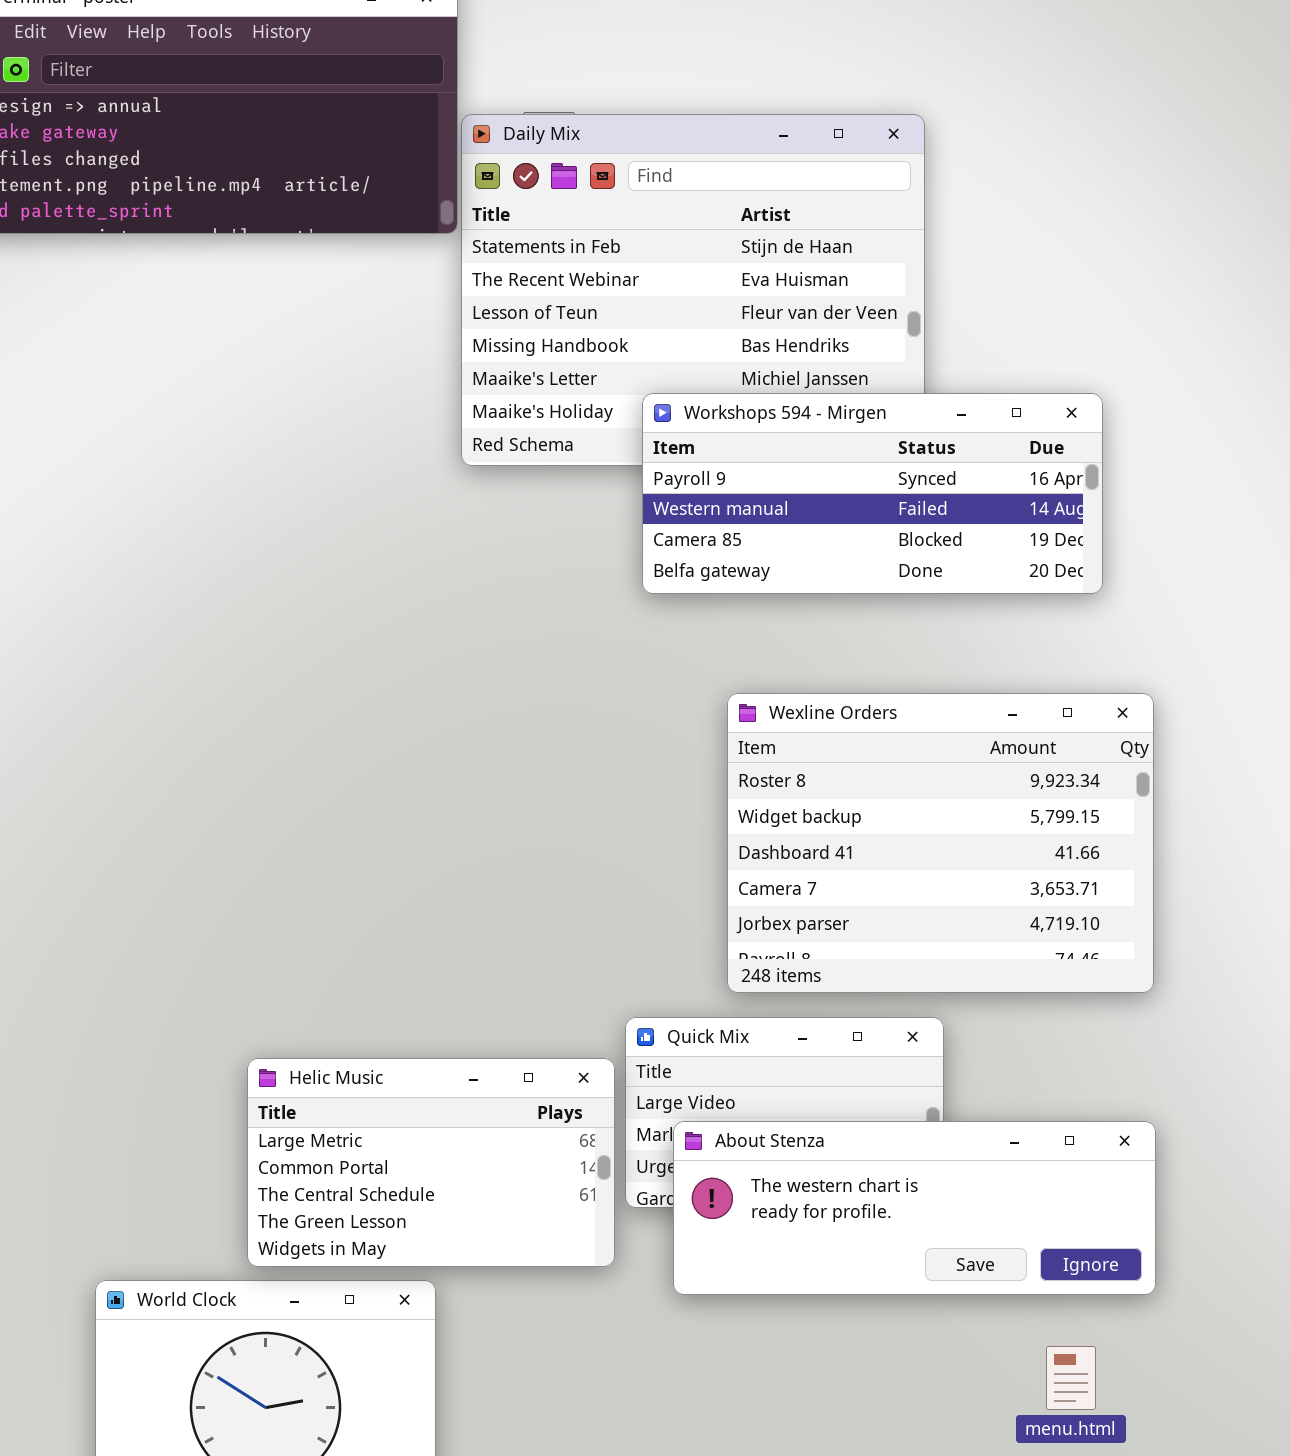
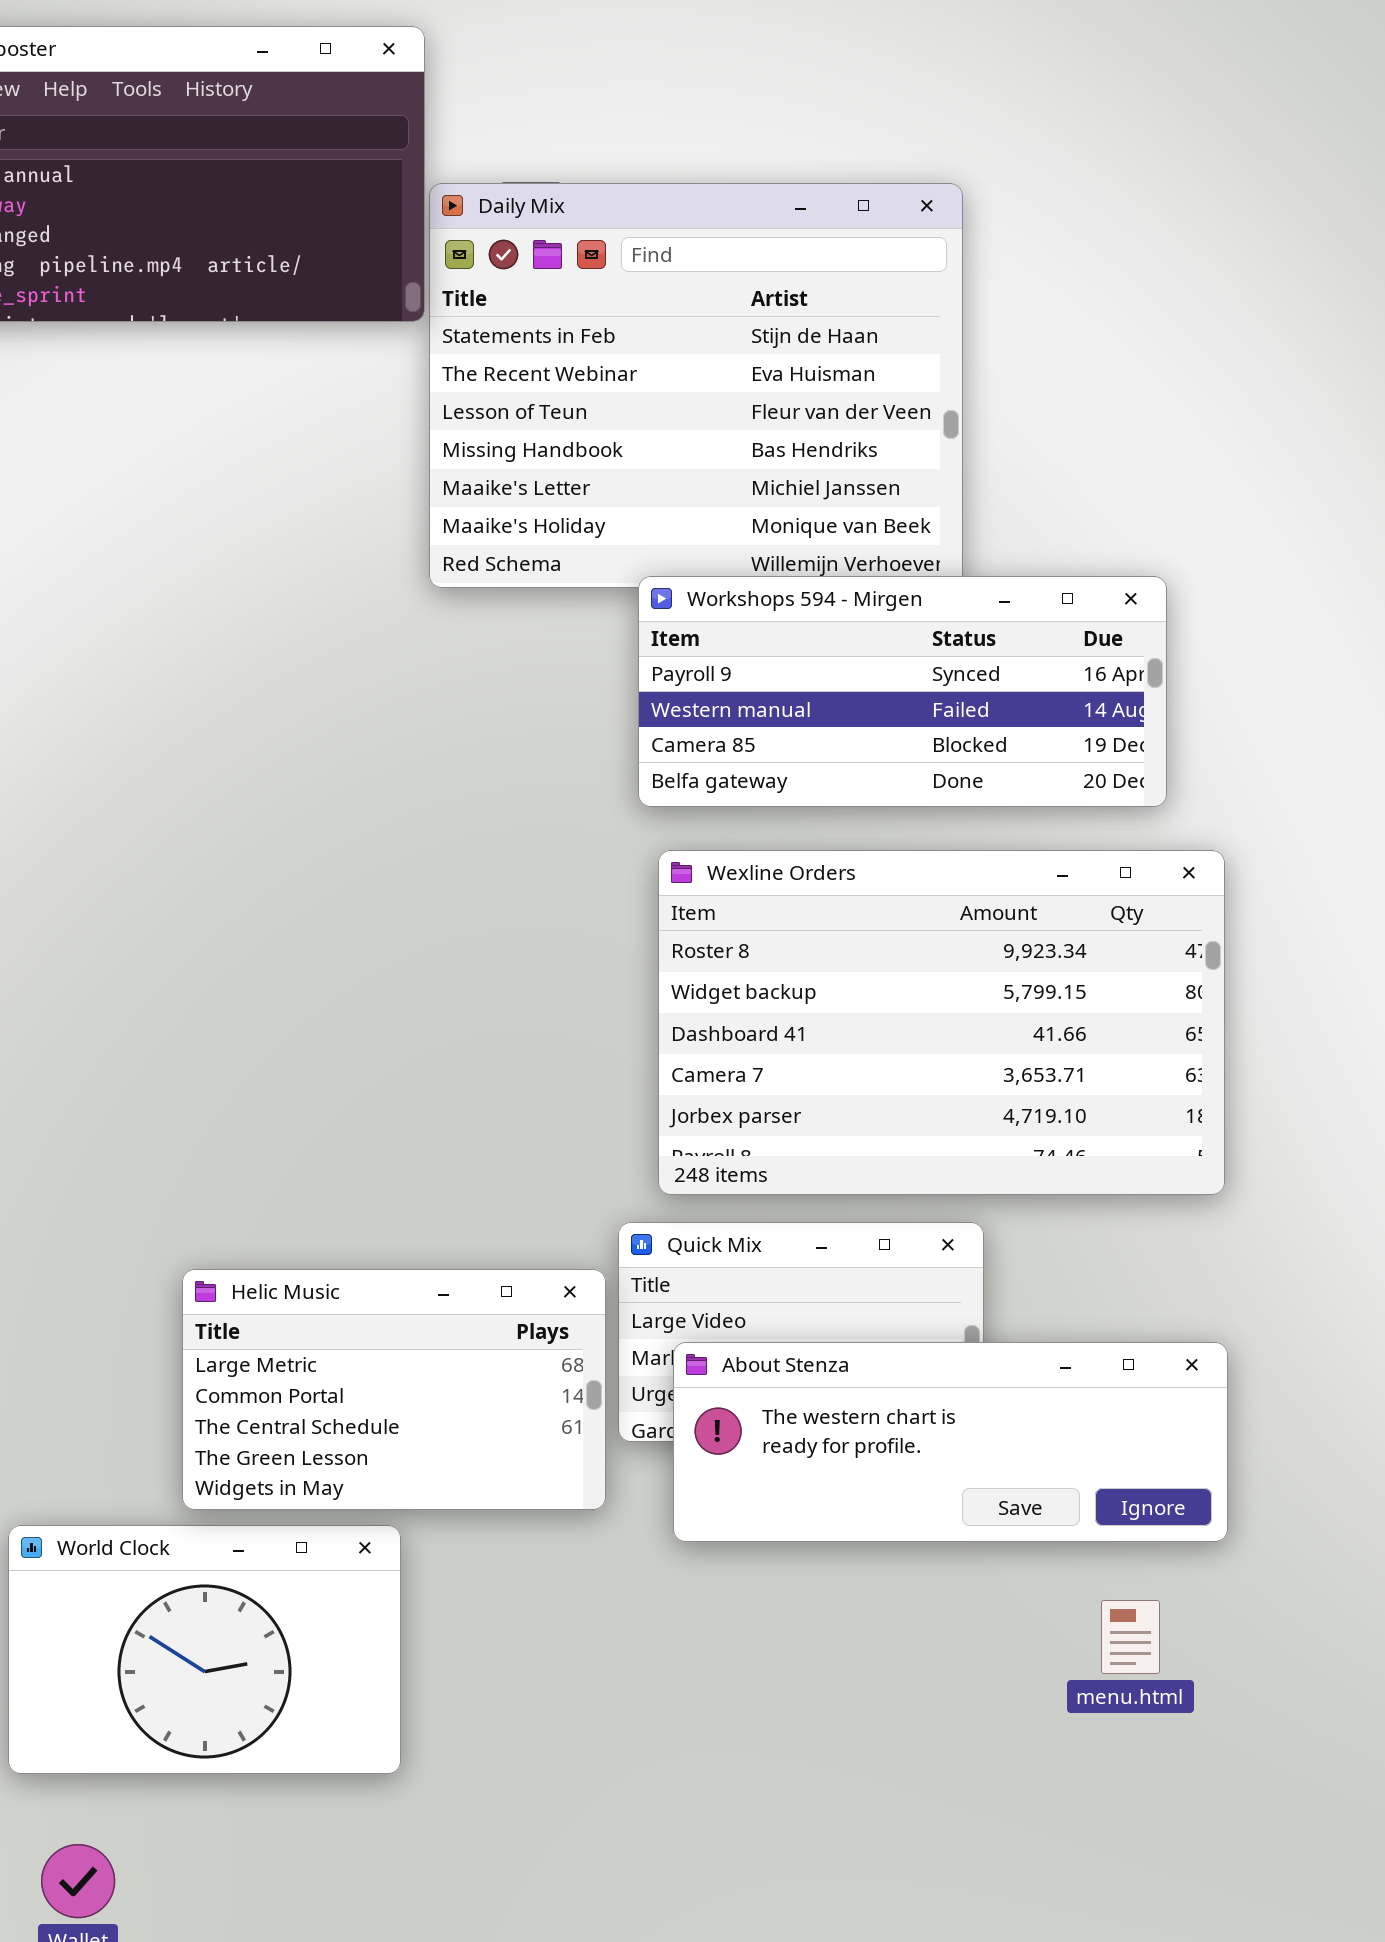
Workshops 594 - Mirgen: [642,393,1103,594] -> [638,576,1167,807], moved
Wexline Orders: [727,693,1154,993] -> [658,850,1225,1195], resized

